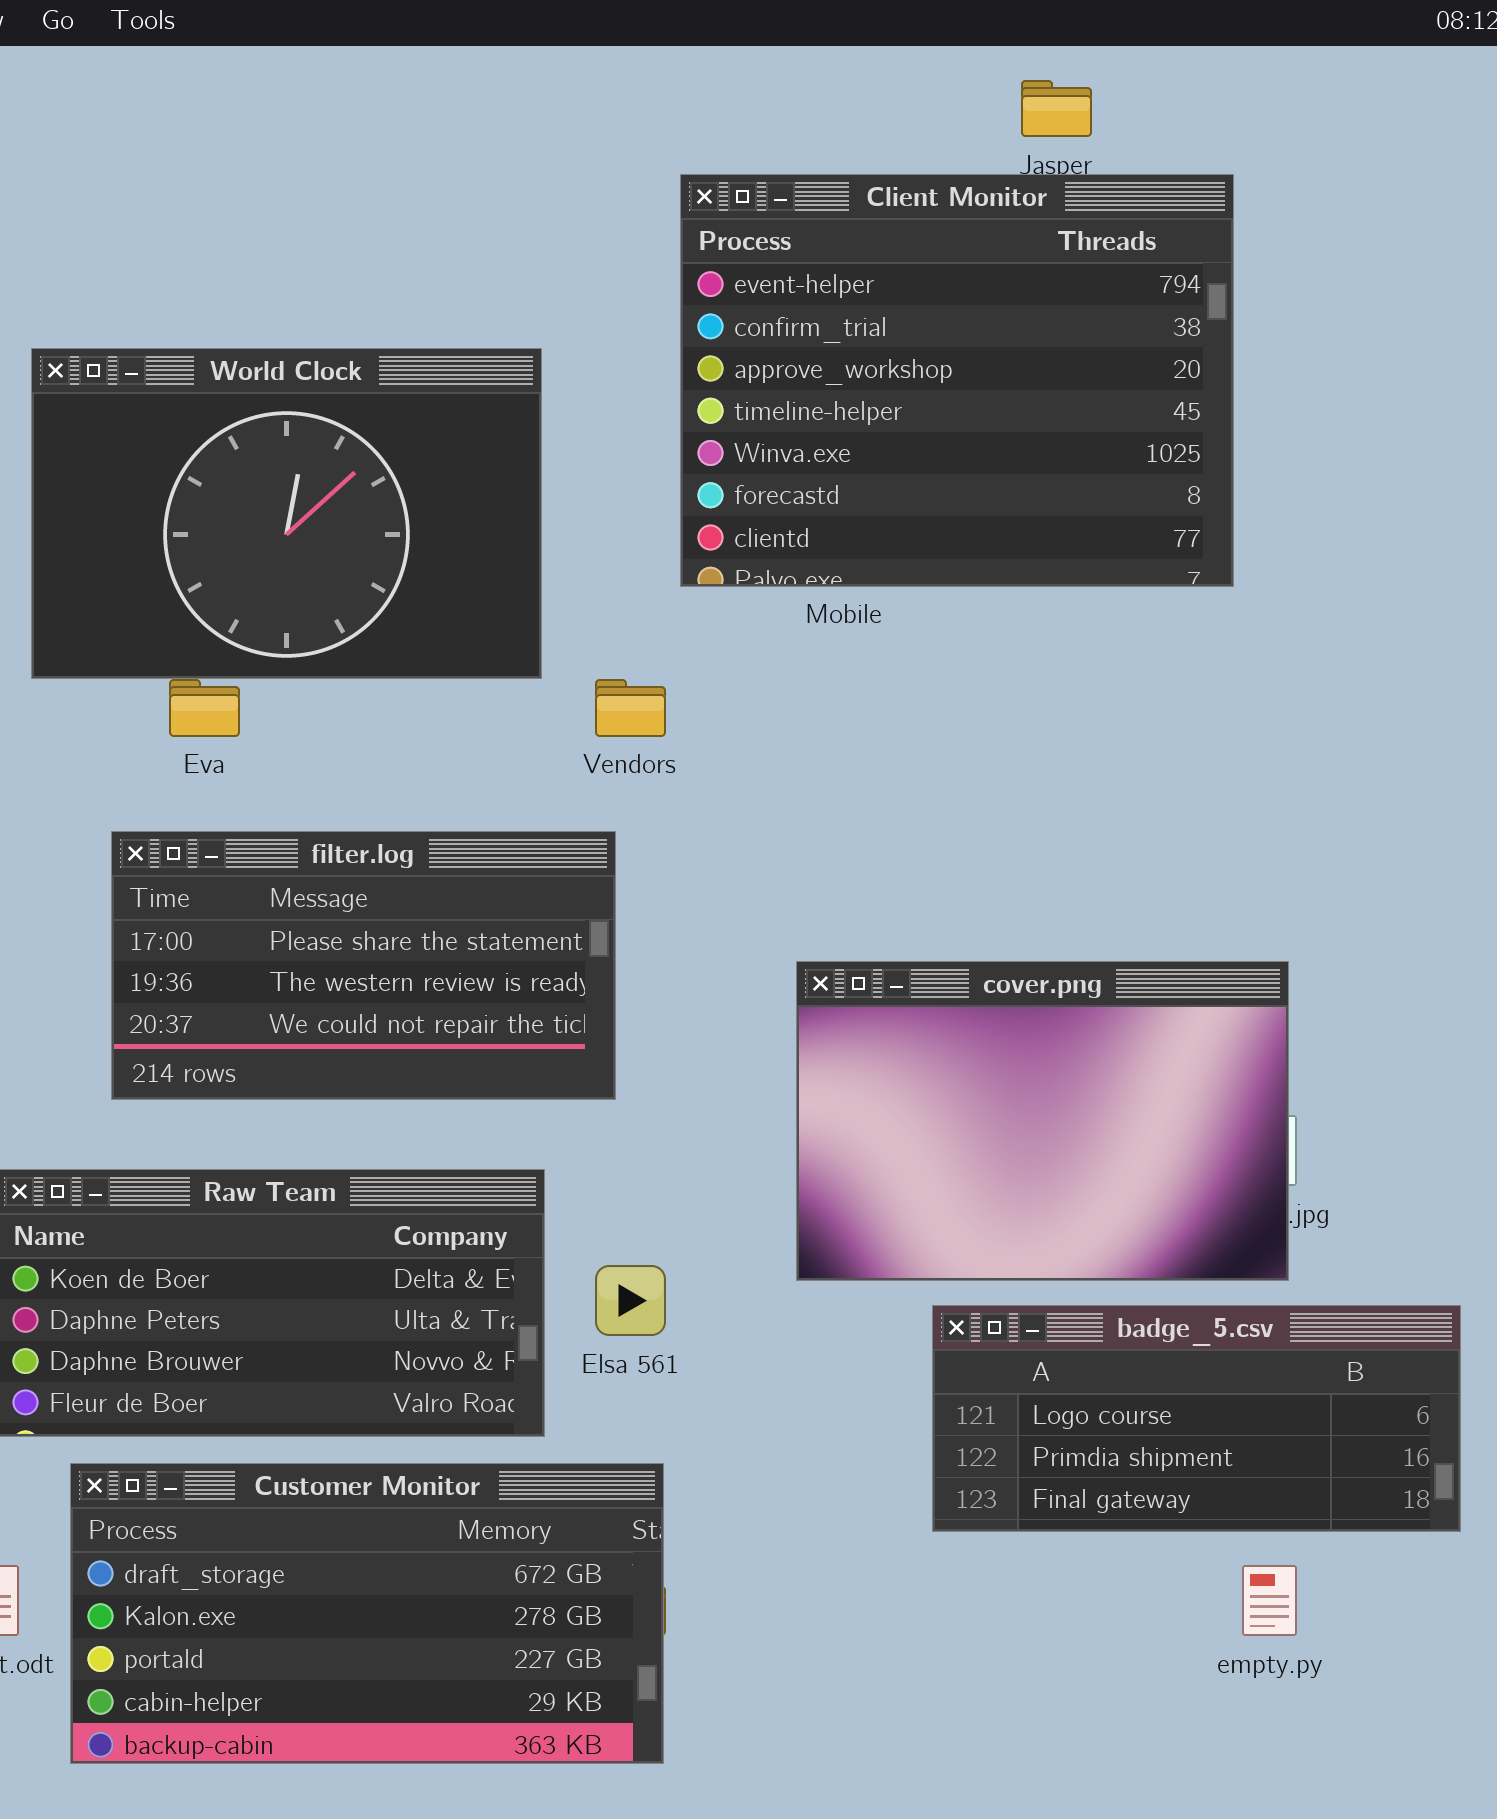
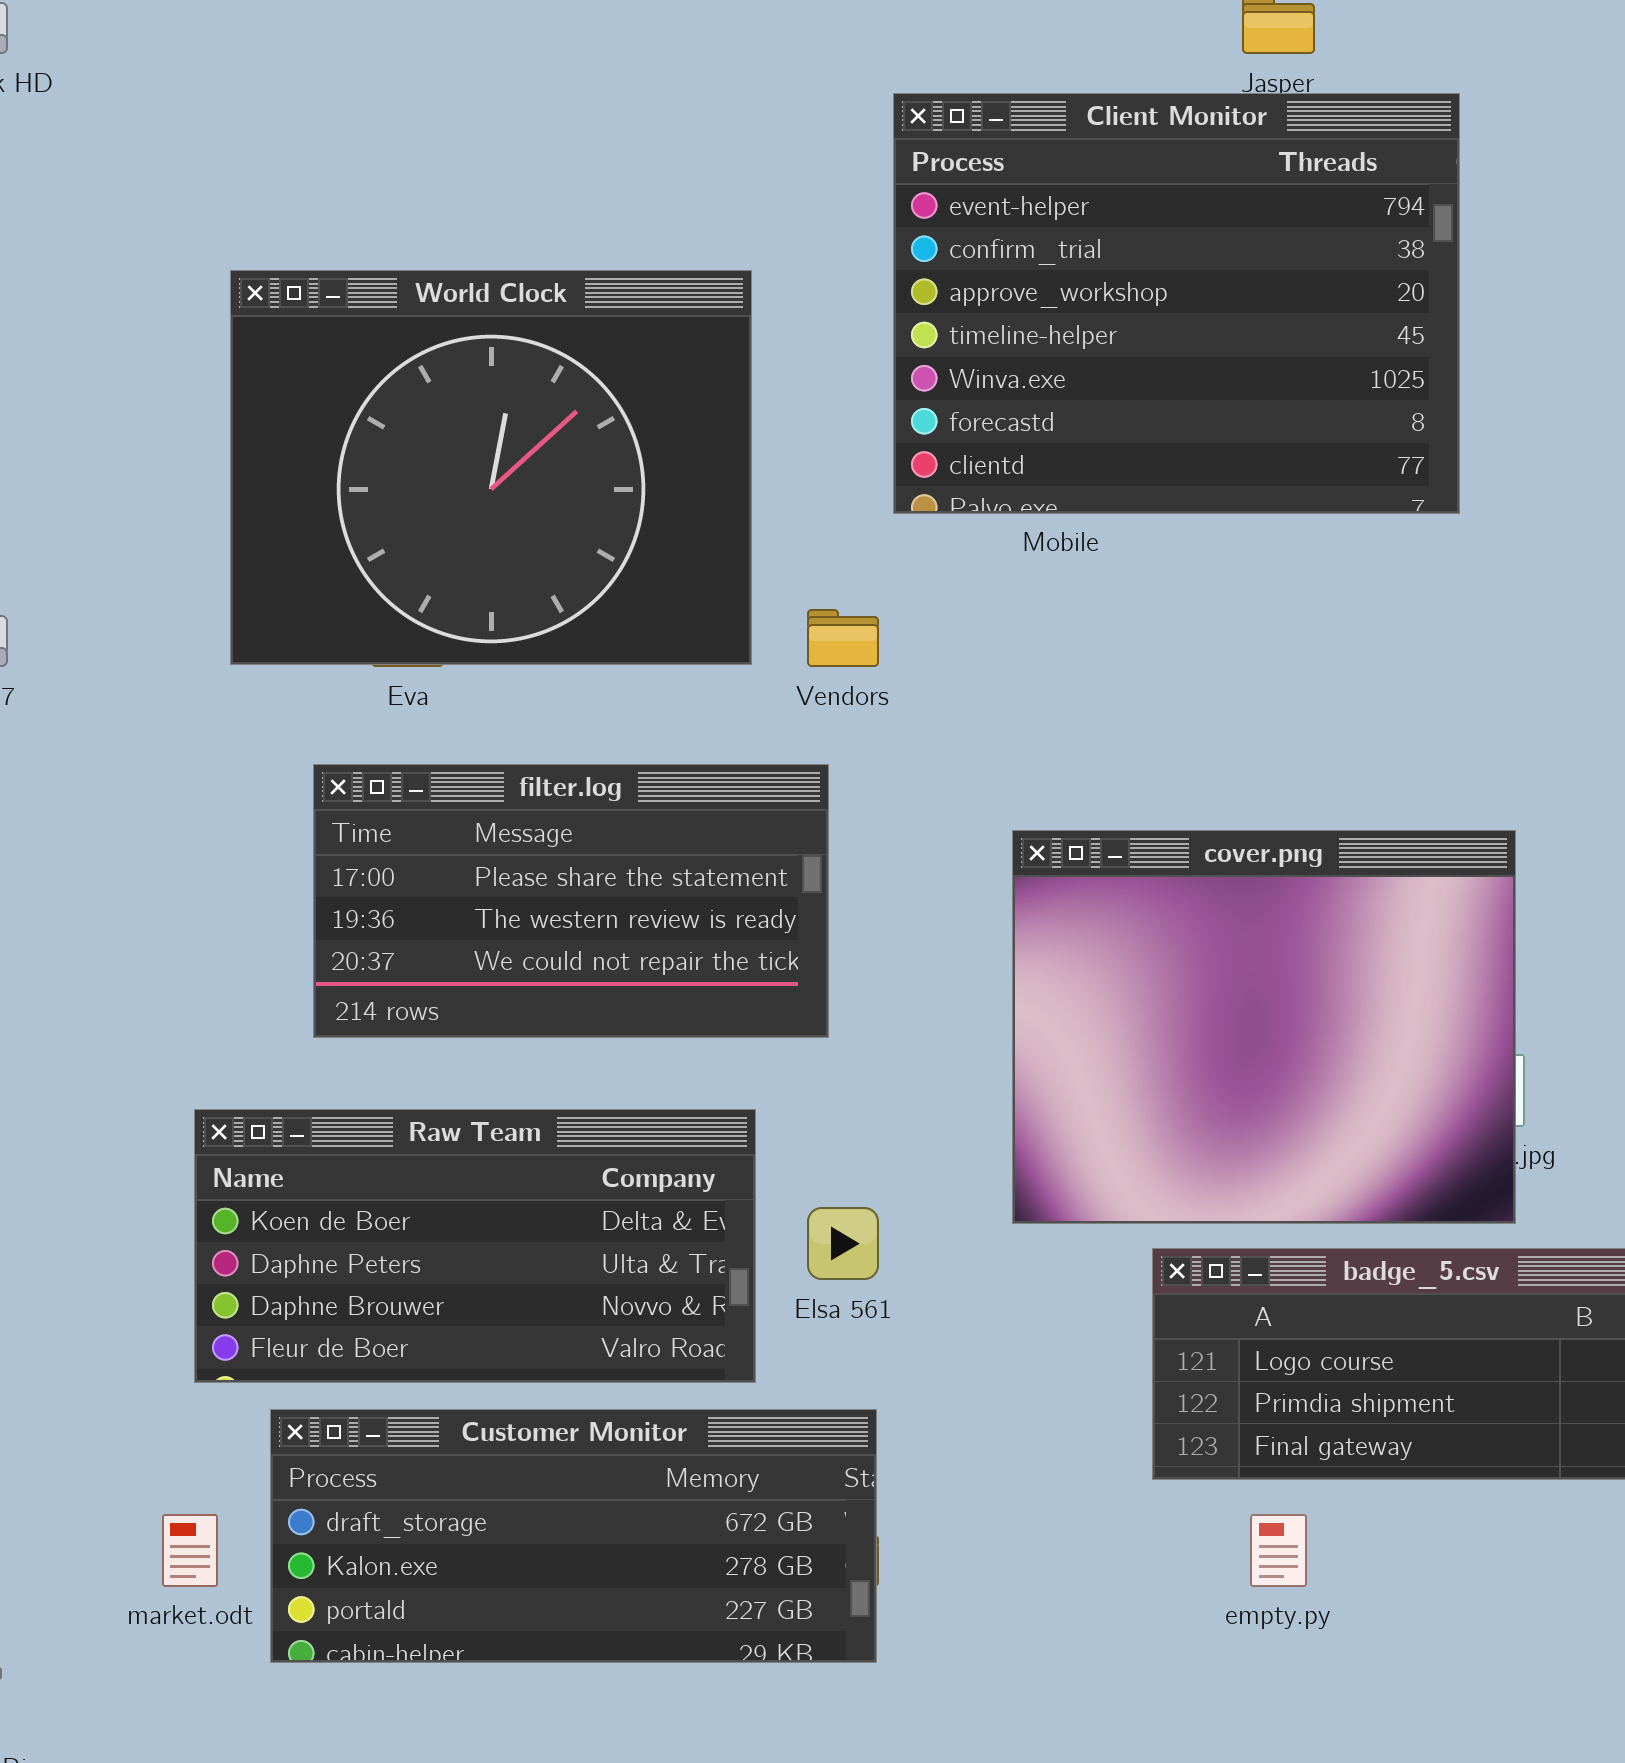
World Clock: [31,348,542,679] -> [230,270,752,665], resized
cover.png: [796,961,1289,1281] -> [1012,830,1516,1224], resized
Customer Monitor: [70,1463,664,1764] -> [270,1409,877,1663], resized
empty.py: [1242,1565,1297,1636] -> [1250,1514,1307,1587], moved

